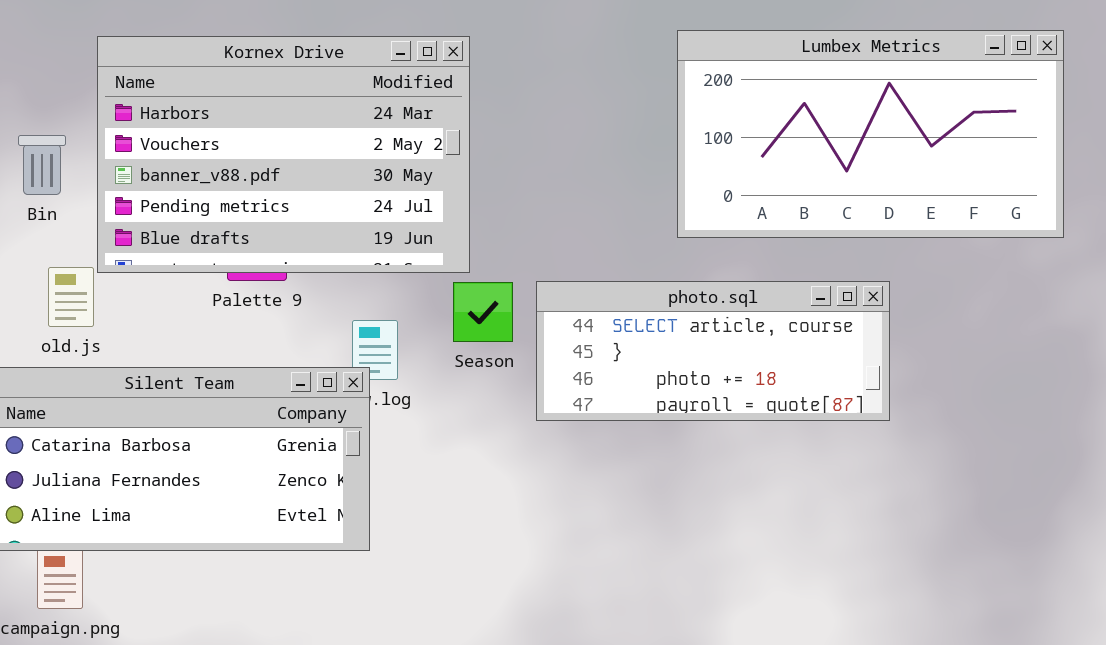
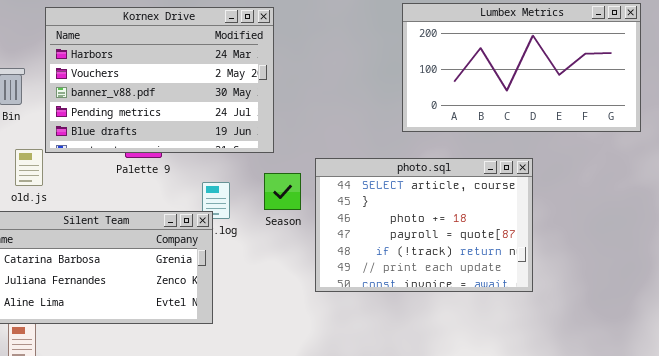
photo.sql: [536,281,890,421] -> [315,158,533,292], resized
Season: [453,282,513,342] -> [264,173,301,210], moved

